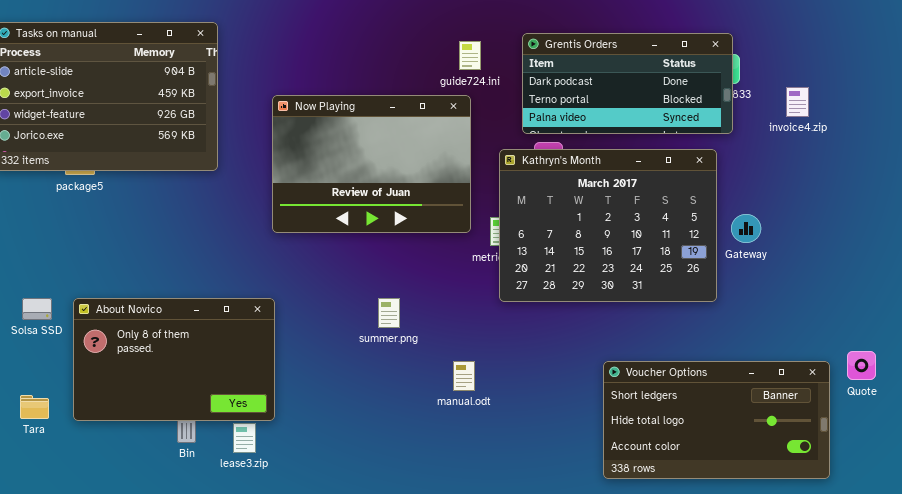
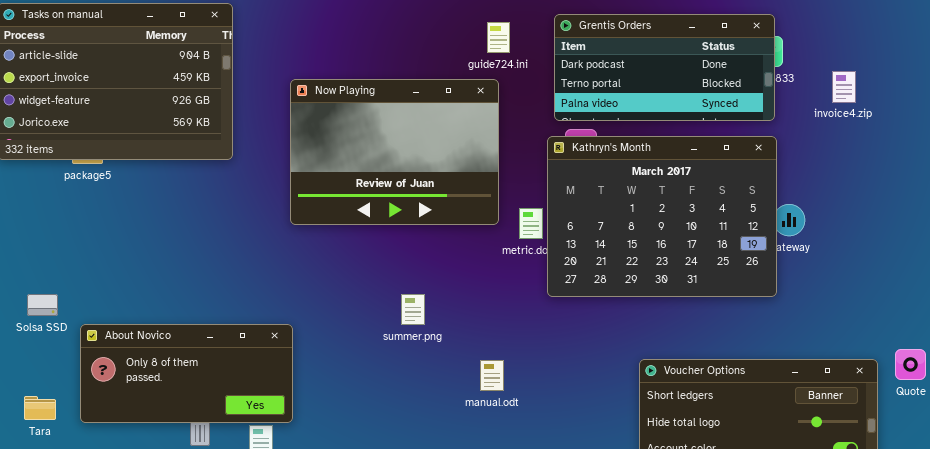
Kathryn's Month: [499,149,717,302] -> [547,136,777,297], moved
About Novico: [73,298,275,421] -> [80,324,293,423], resized

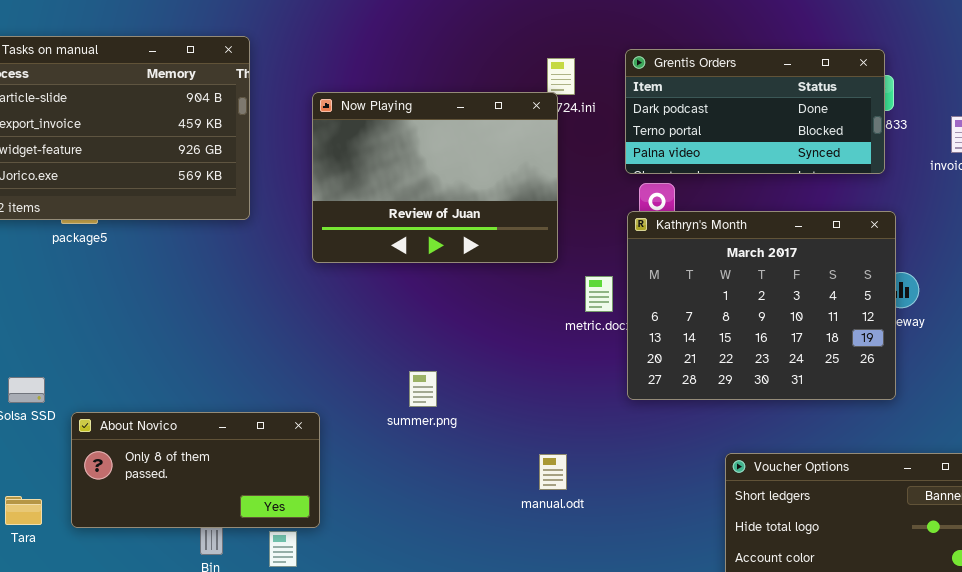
Now Playing: [290,79,499,225] -> [312,92,558,263], moved
Kathryn's Month: [547,136,777,297] -> [627,211,896,400], moved
summer.png: [401,294,425,325] -> [409,371,437,407], moved

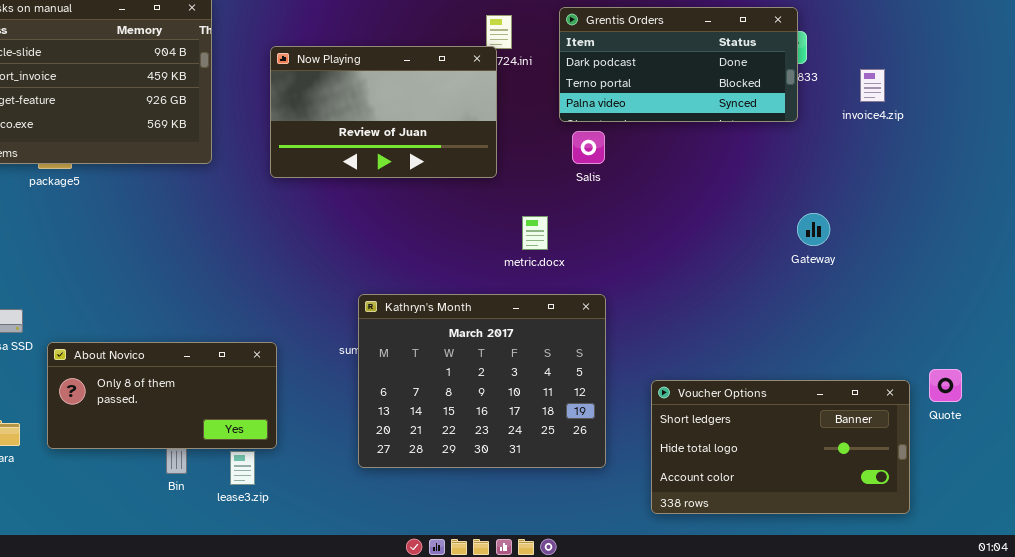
Now Playing: [312,92,558,263] -> [270,46,497,178], resized
Kathryn's Month: [627,211,896,400] -> [358,294,606,468], moved

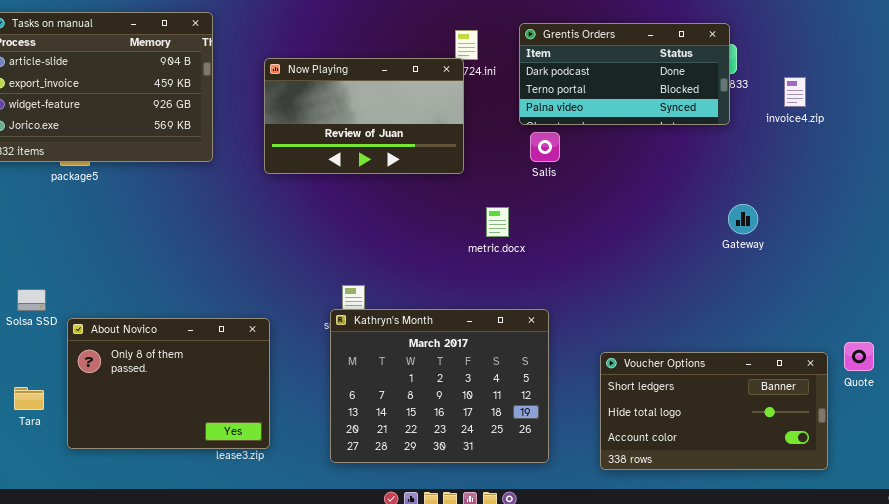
Kathryn's Month: [358,294,606,468] -> [330,309,549,463], moved
About Novico: [47,342,277,449] -> [67,318,270,449], resized

